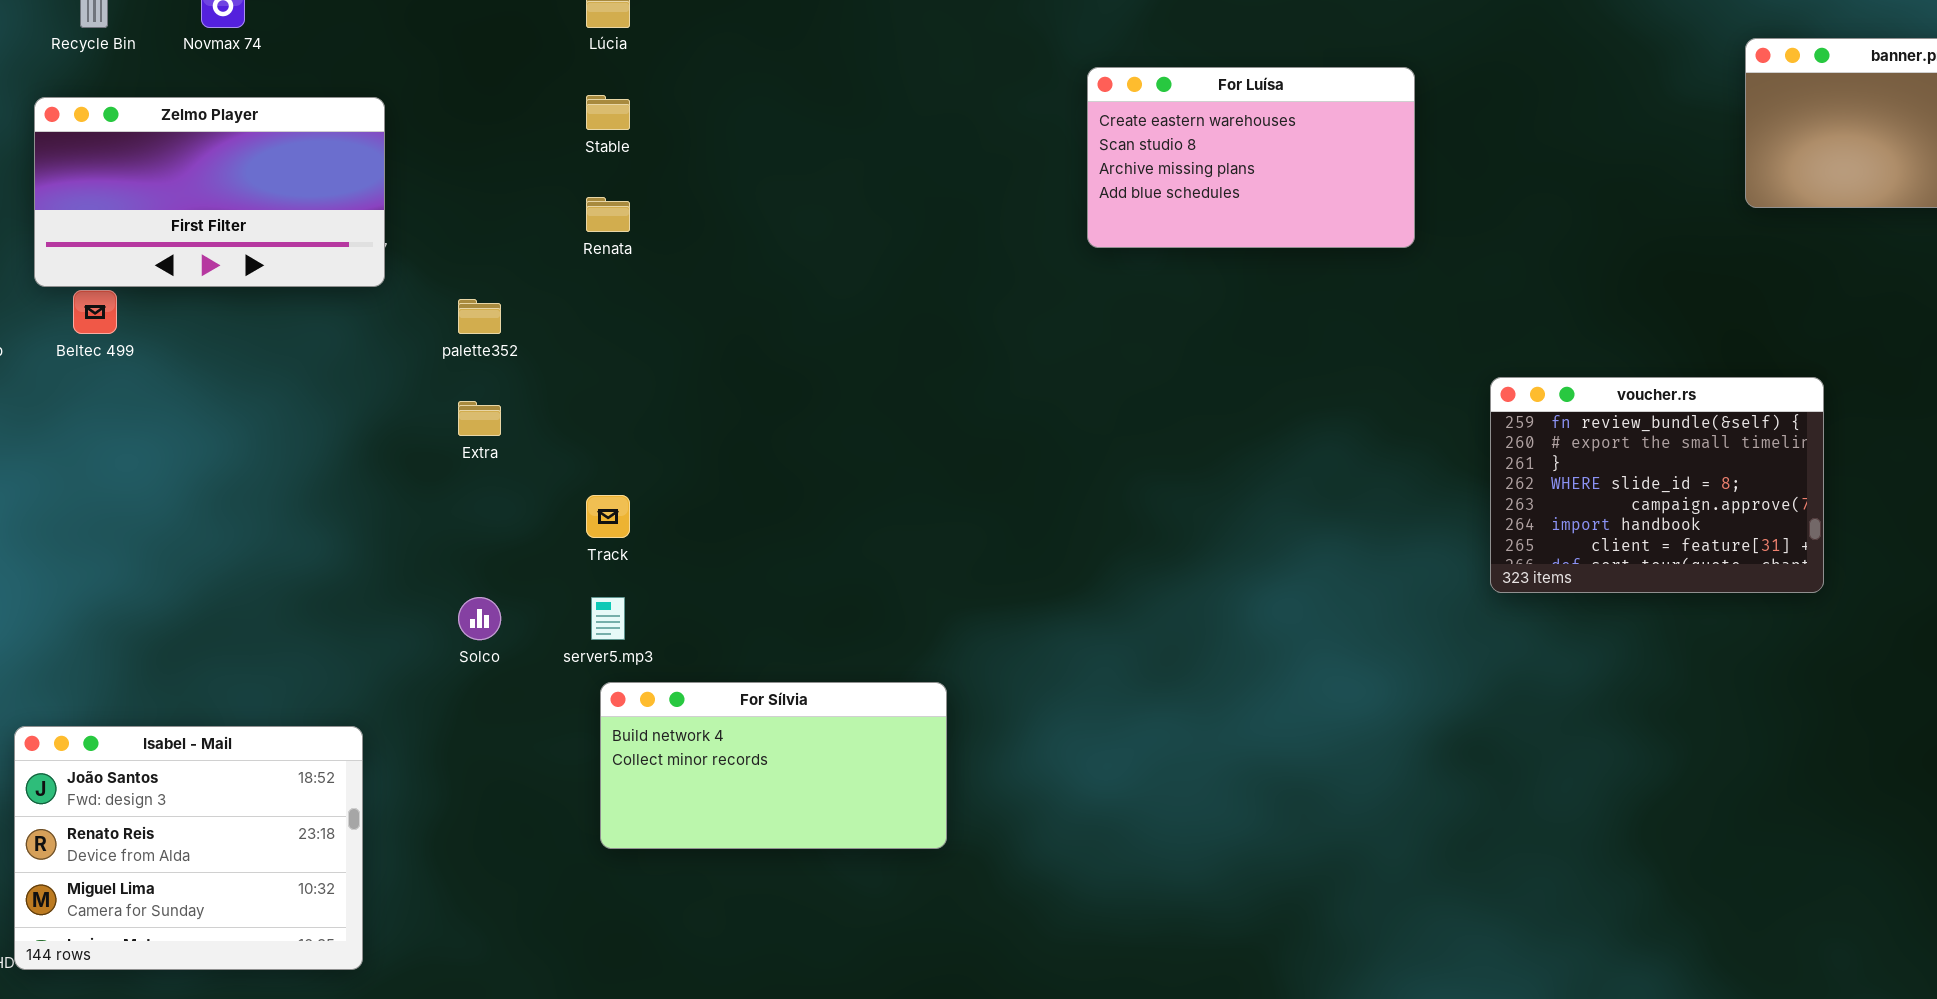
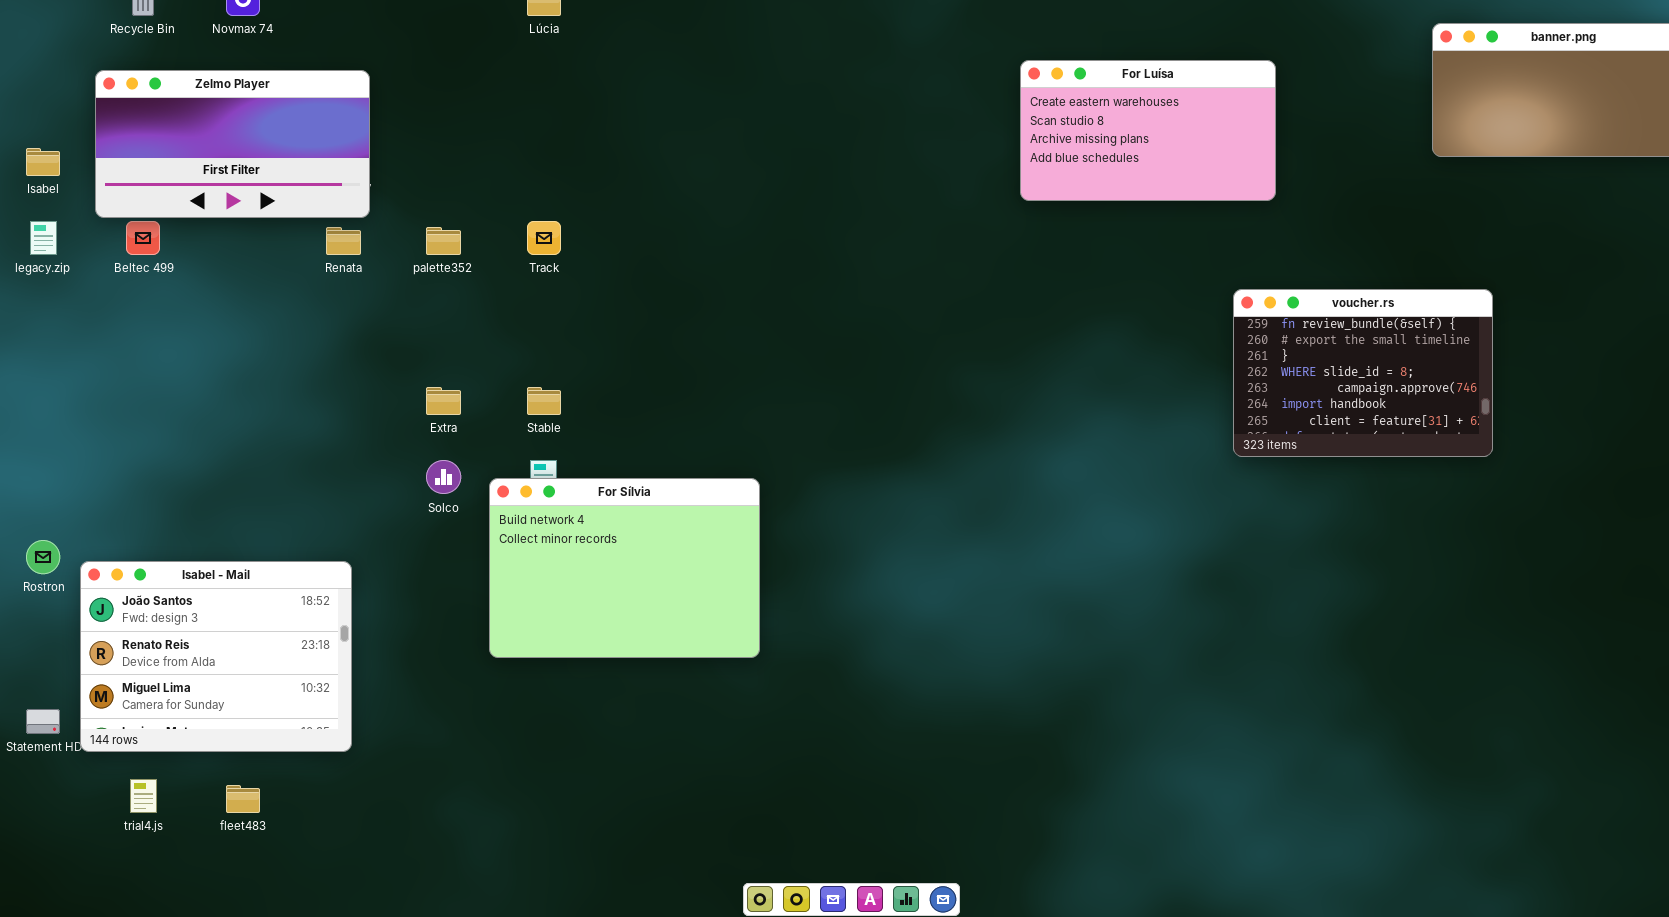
For Luísa: [1087,67,1415,248] -> [1020,60,1276,201], moved
Stable: [586,95,630,130] -> [527,387,561,415], moved
Renata: [586,197,630,232] -> [326,227,361,255], moved
Extra: [458,401,501,436] -> [426,387,461,415], moved
Track: [586,495,630,538] -> [527,221,561,255], moved
For Sílvia: [600,682,947,849] -> [489,478,760,658], moved, resized

